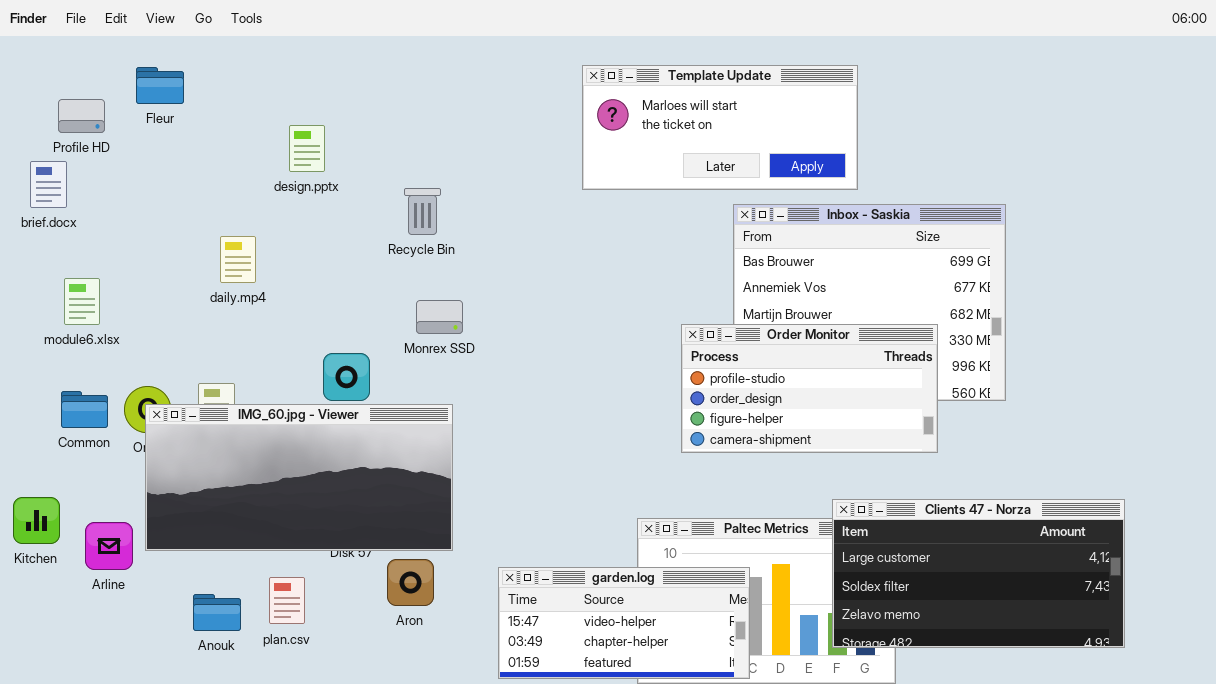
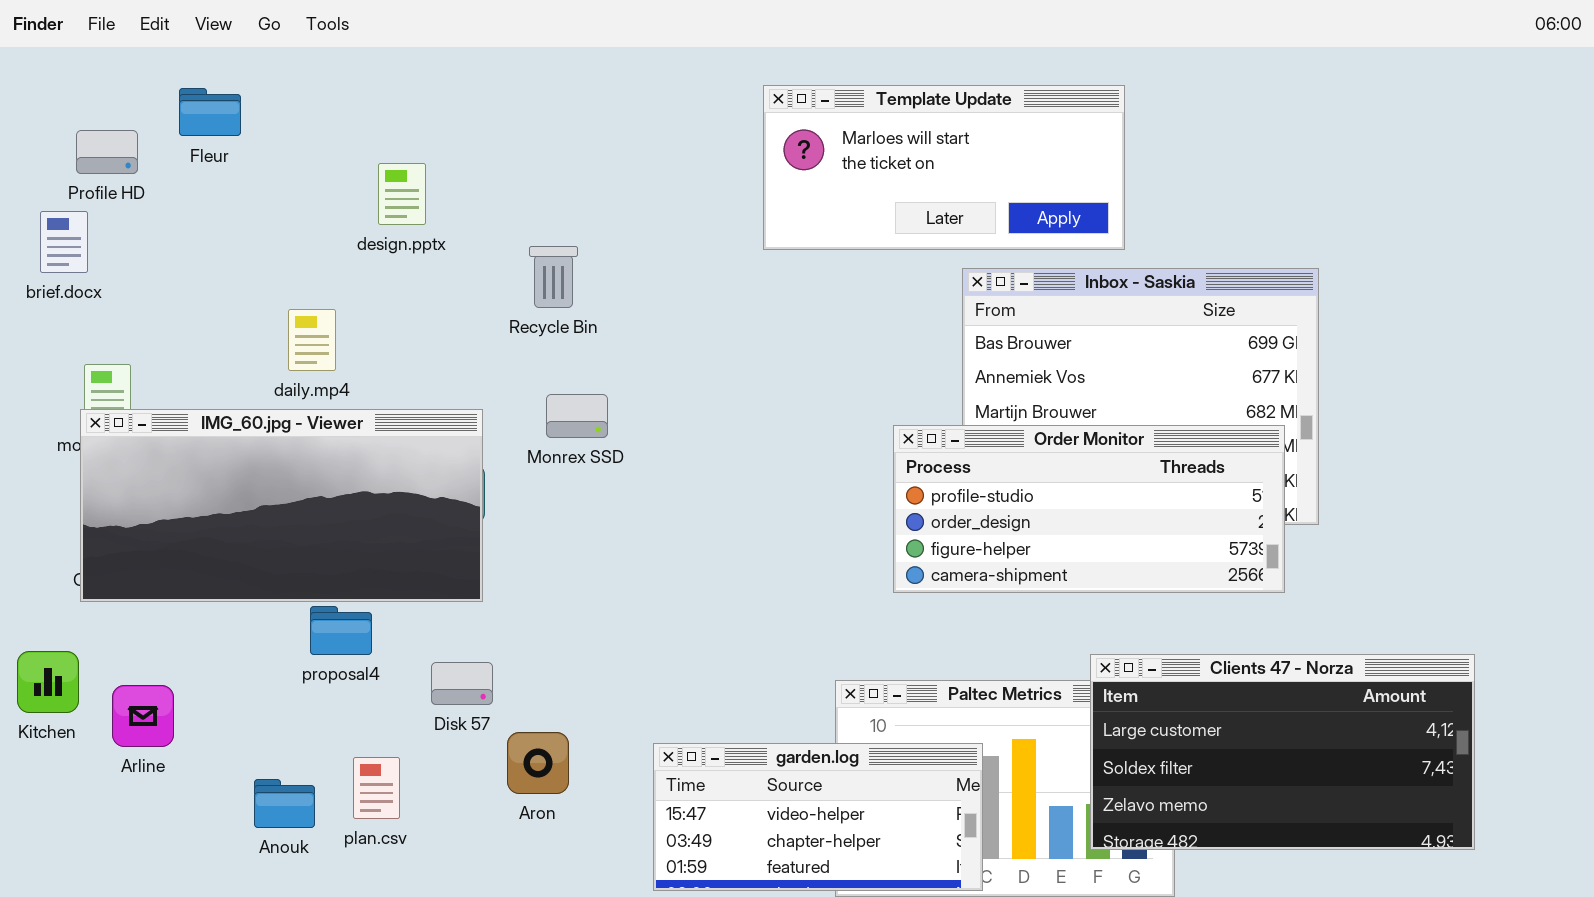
Order Monitor: [681,324,938,453] -> [893,425,1285,593], resized
IMG_60.jpg - Viewer: [145,404,453,551] -> [80,409,483,602], moved

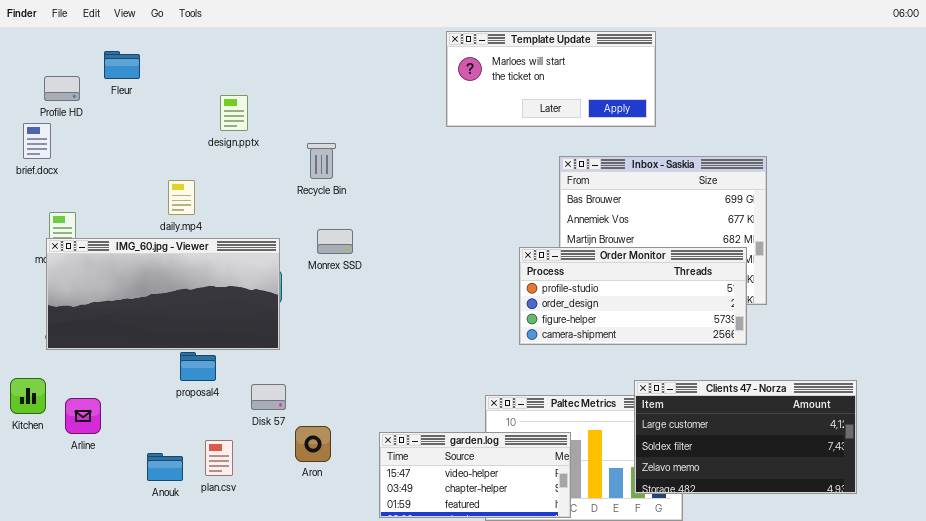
Template Update: [763,85,1125,250] -> [446,31,656,127], moved

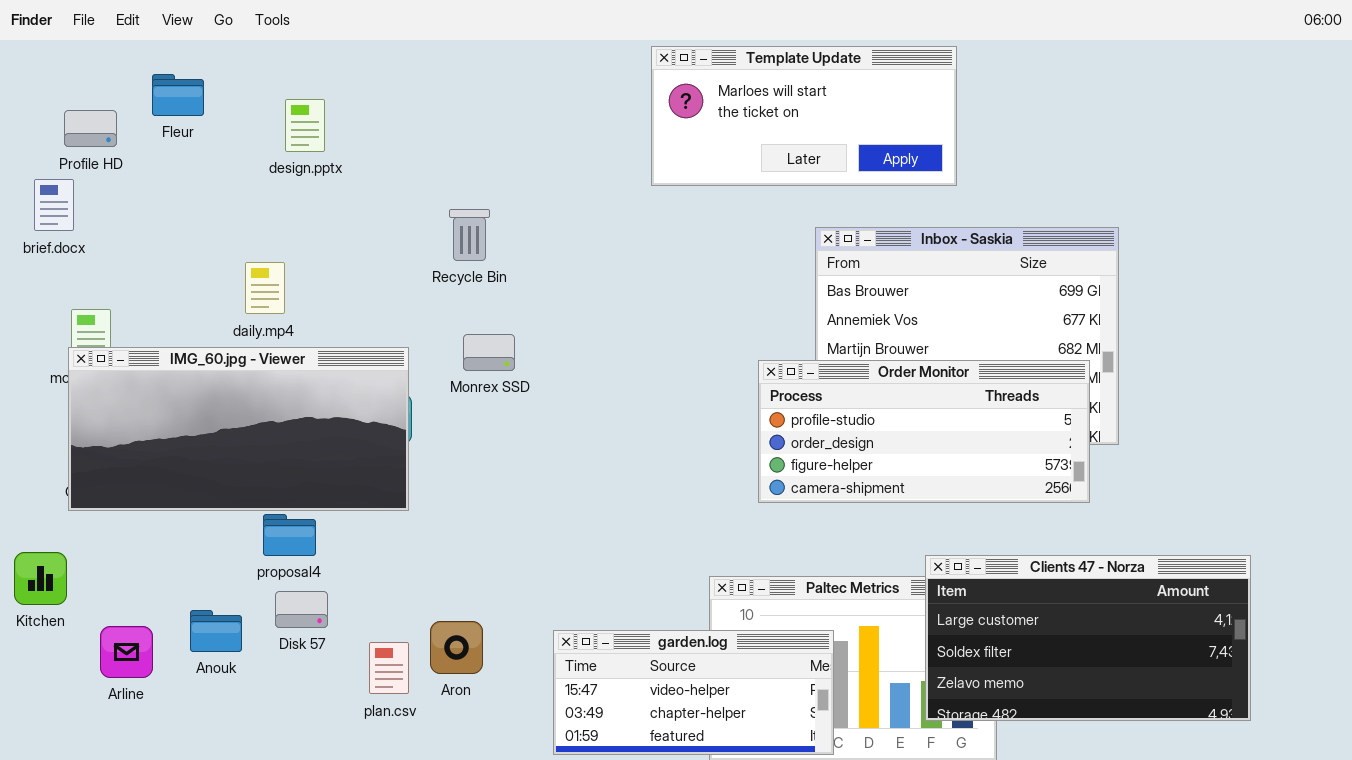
design.pptx: [220,95,248,131] -> [285,99,325,152], moved
Disk 57: [251,384,286,410] -> [275,591,328,628], moved
Arline: [65,398,101,434] -> [100,626,153,678], moved
plan.csv: [205,440,233,476] -> [369,642,409,694], moved
Anouk: [147,453,183,481] -> [190,610,242,652], moved

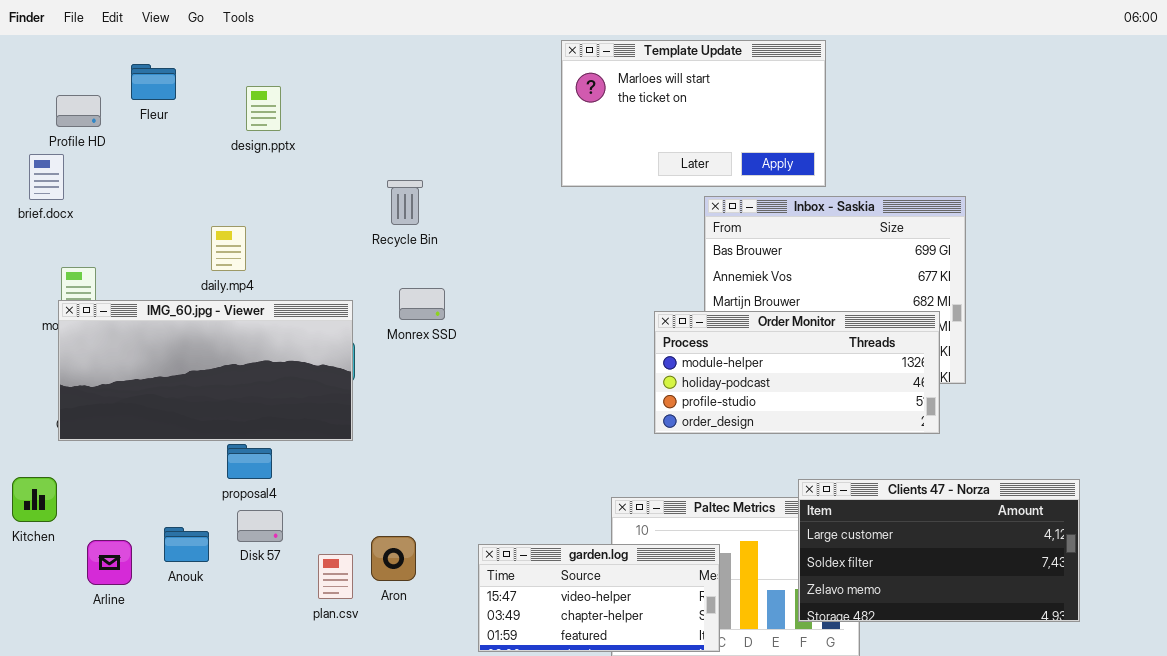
Template Update: [651,46,957,186] -> [561,40,826,187], resized
Order Monitor: [758,360,1090,503] -> [654,311,940,434], scrolled up 2 rows

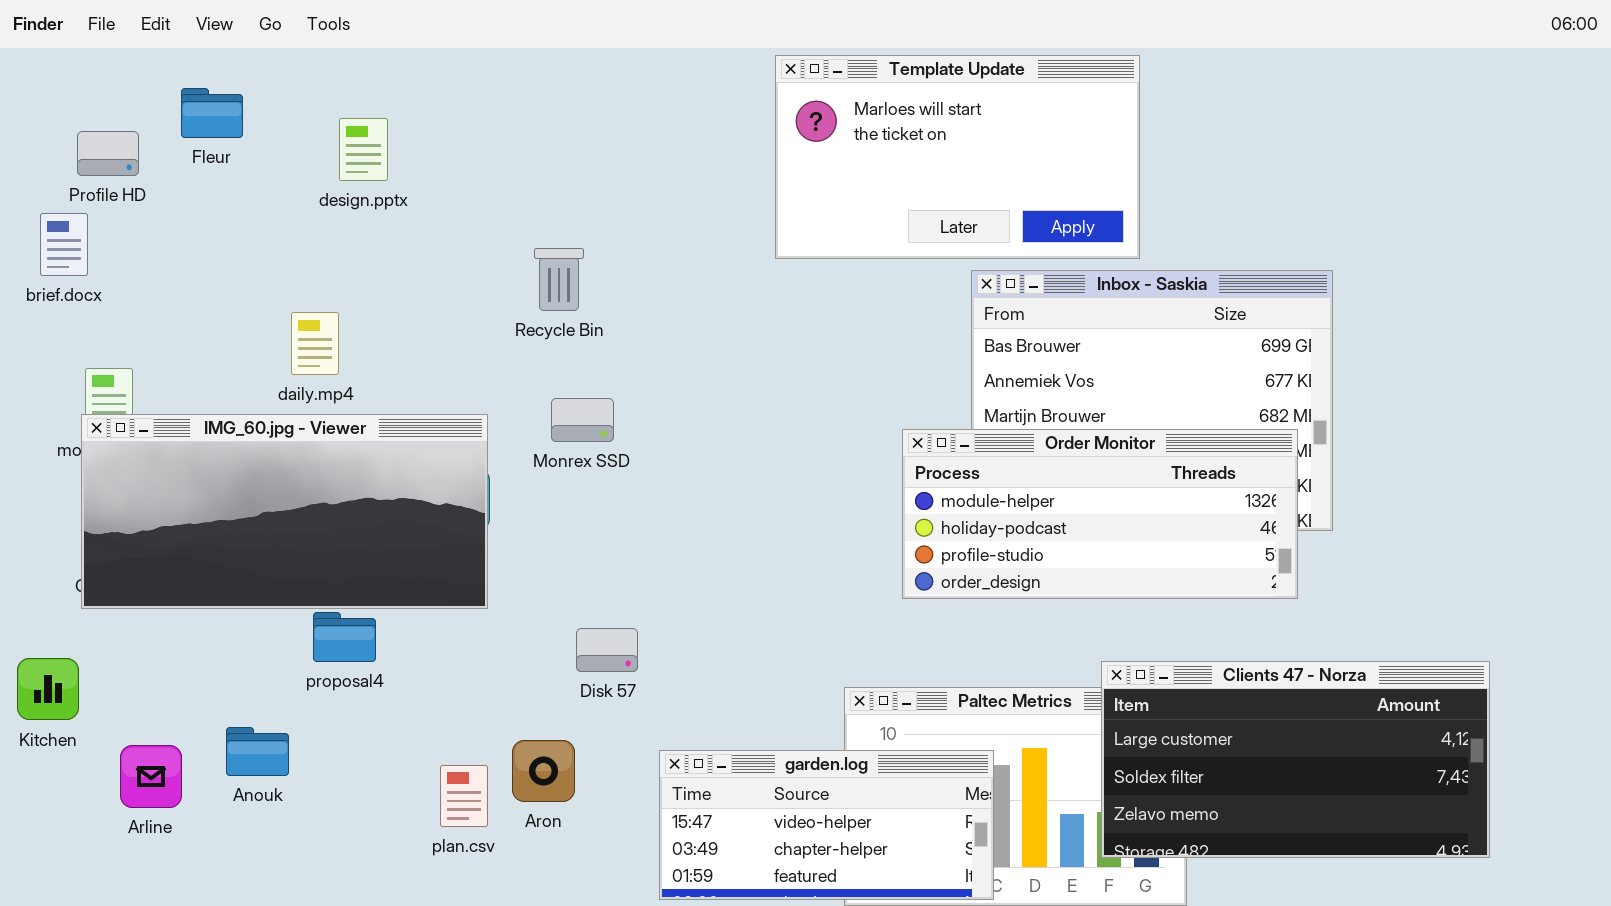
Disk 57: [237,510,283,542] -> [576,628,638,672], moved

